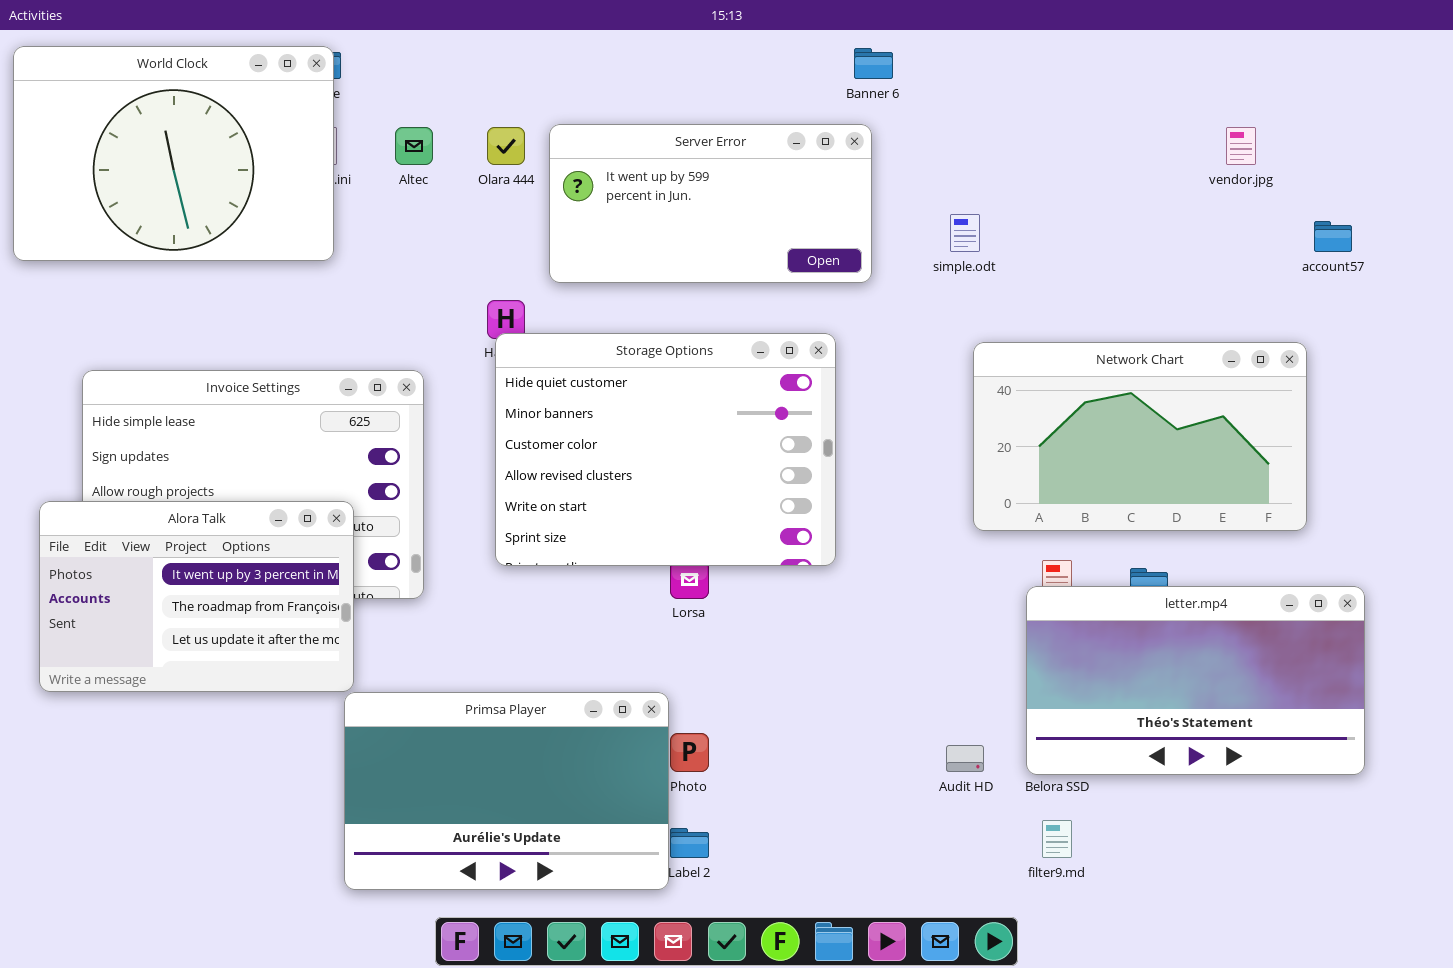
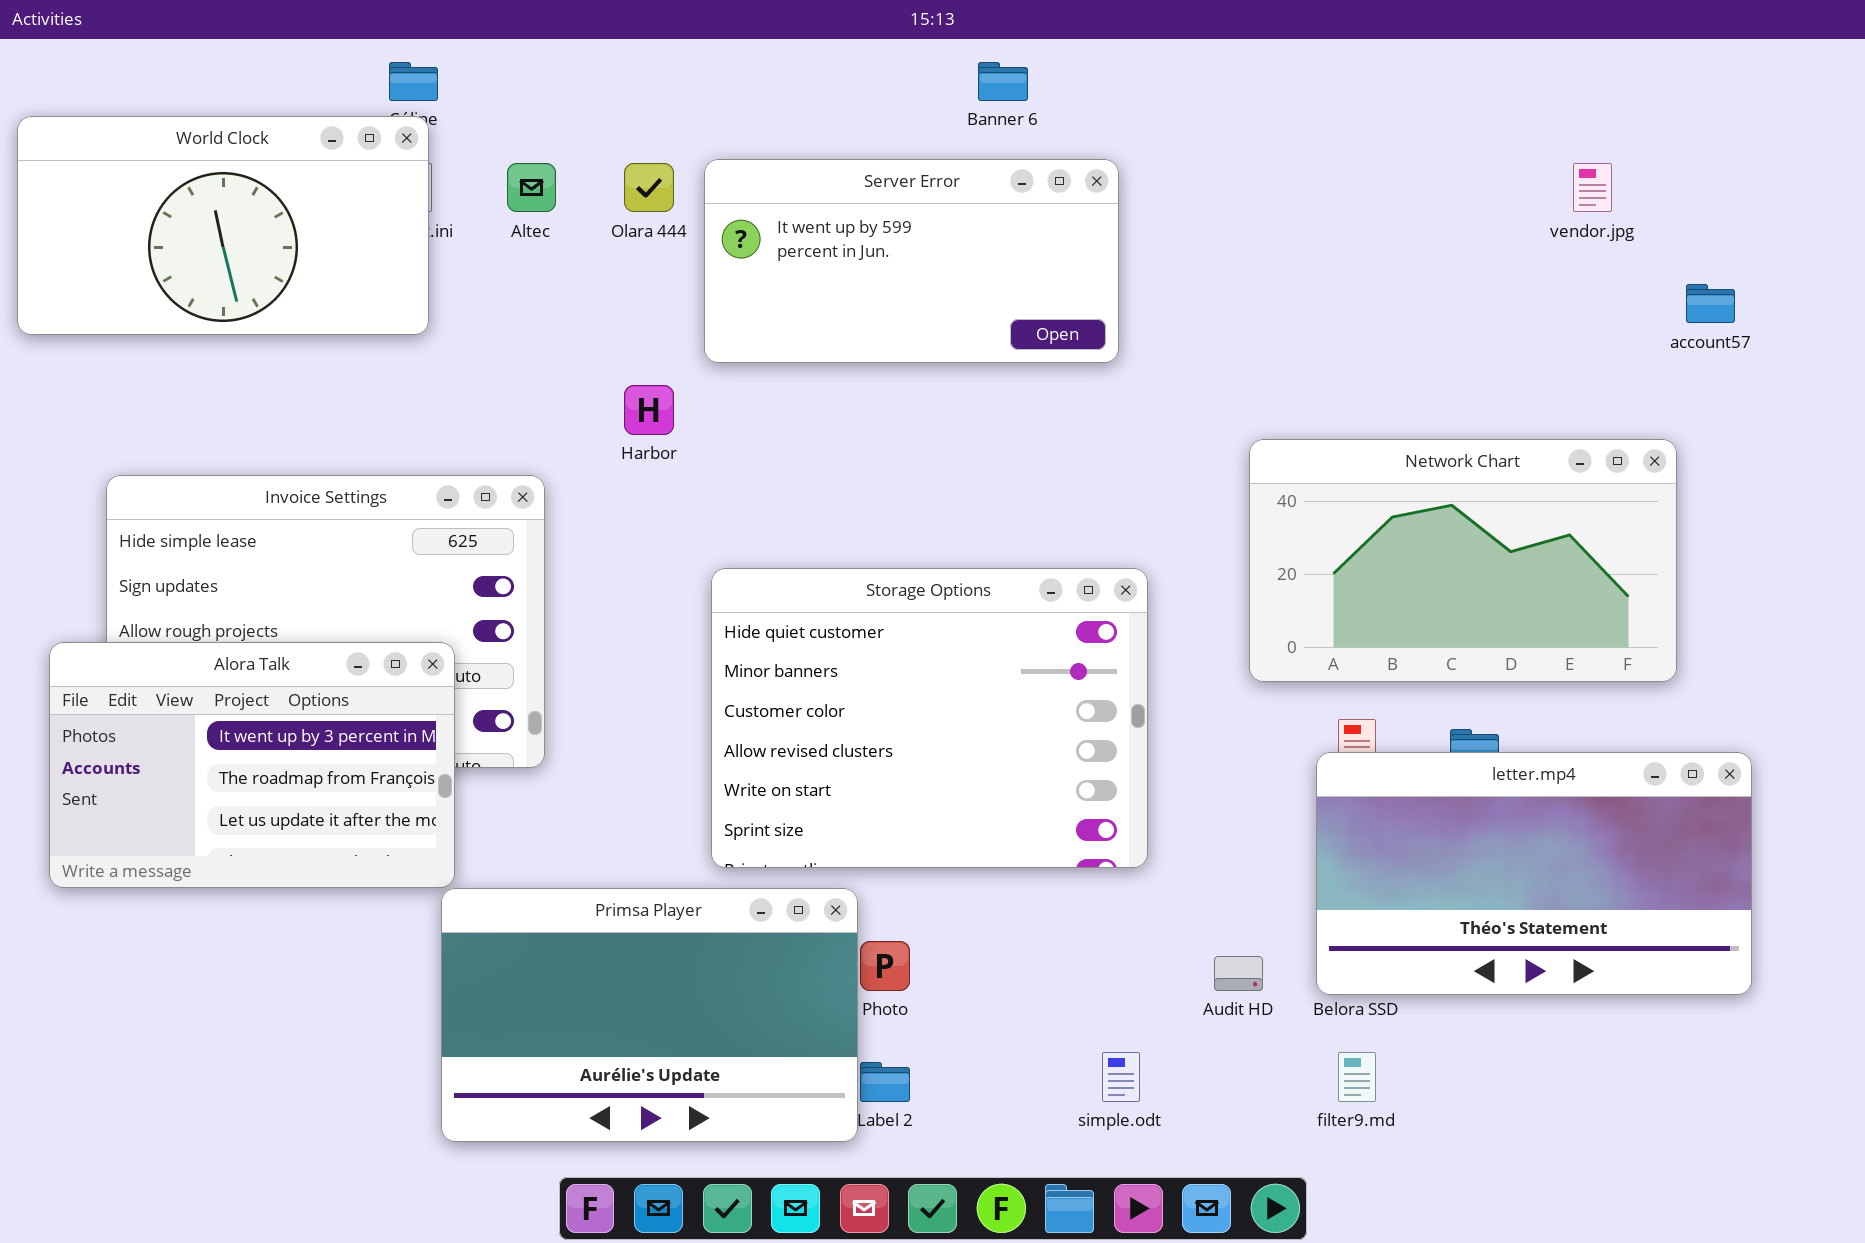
World Clock: [13,46,334,261] -> [17,116,429,335], resized
Banner 6: [854,48,893,79] -> [978,62,1028,101], moved
simple.odt: [950,214,980,252] -> [1102,1052,1140,1102], moved
Storage Options: [495,333,836,566] -> [711,568,1148,868], moved

